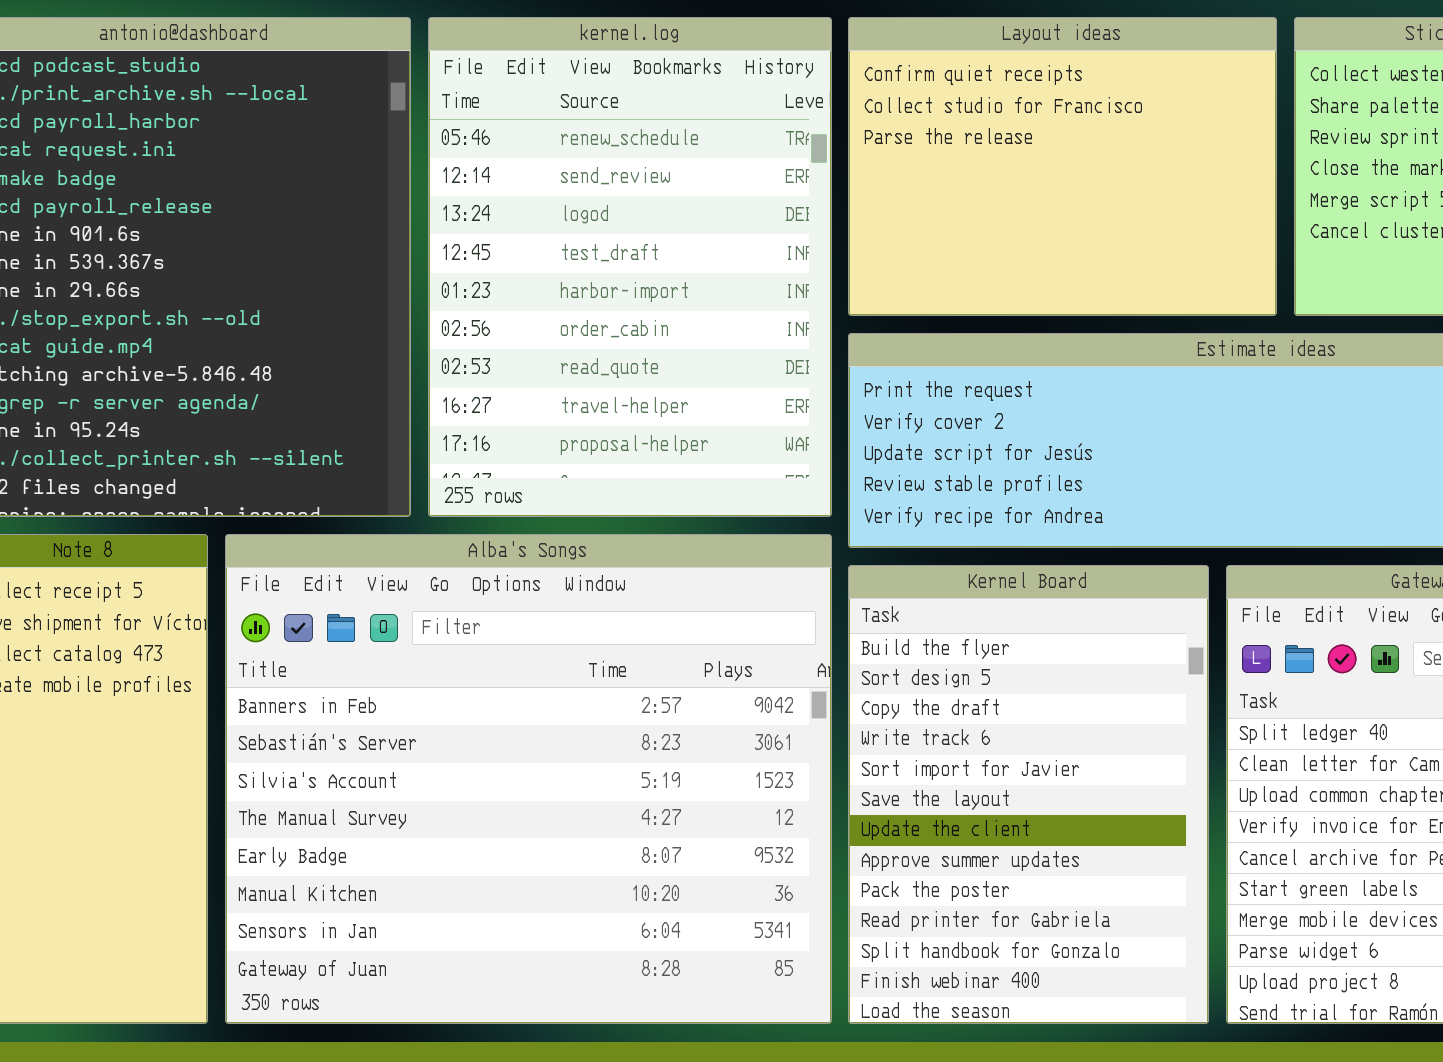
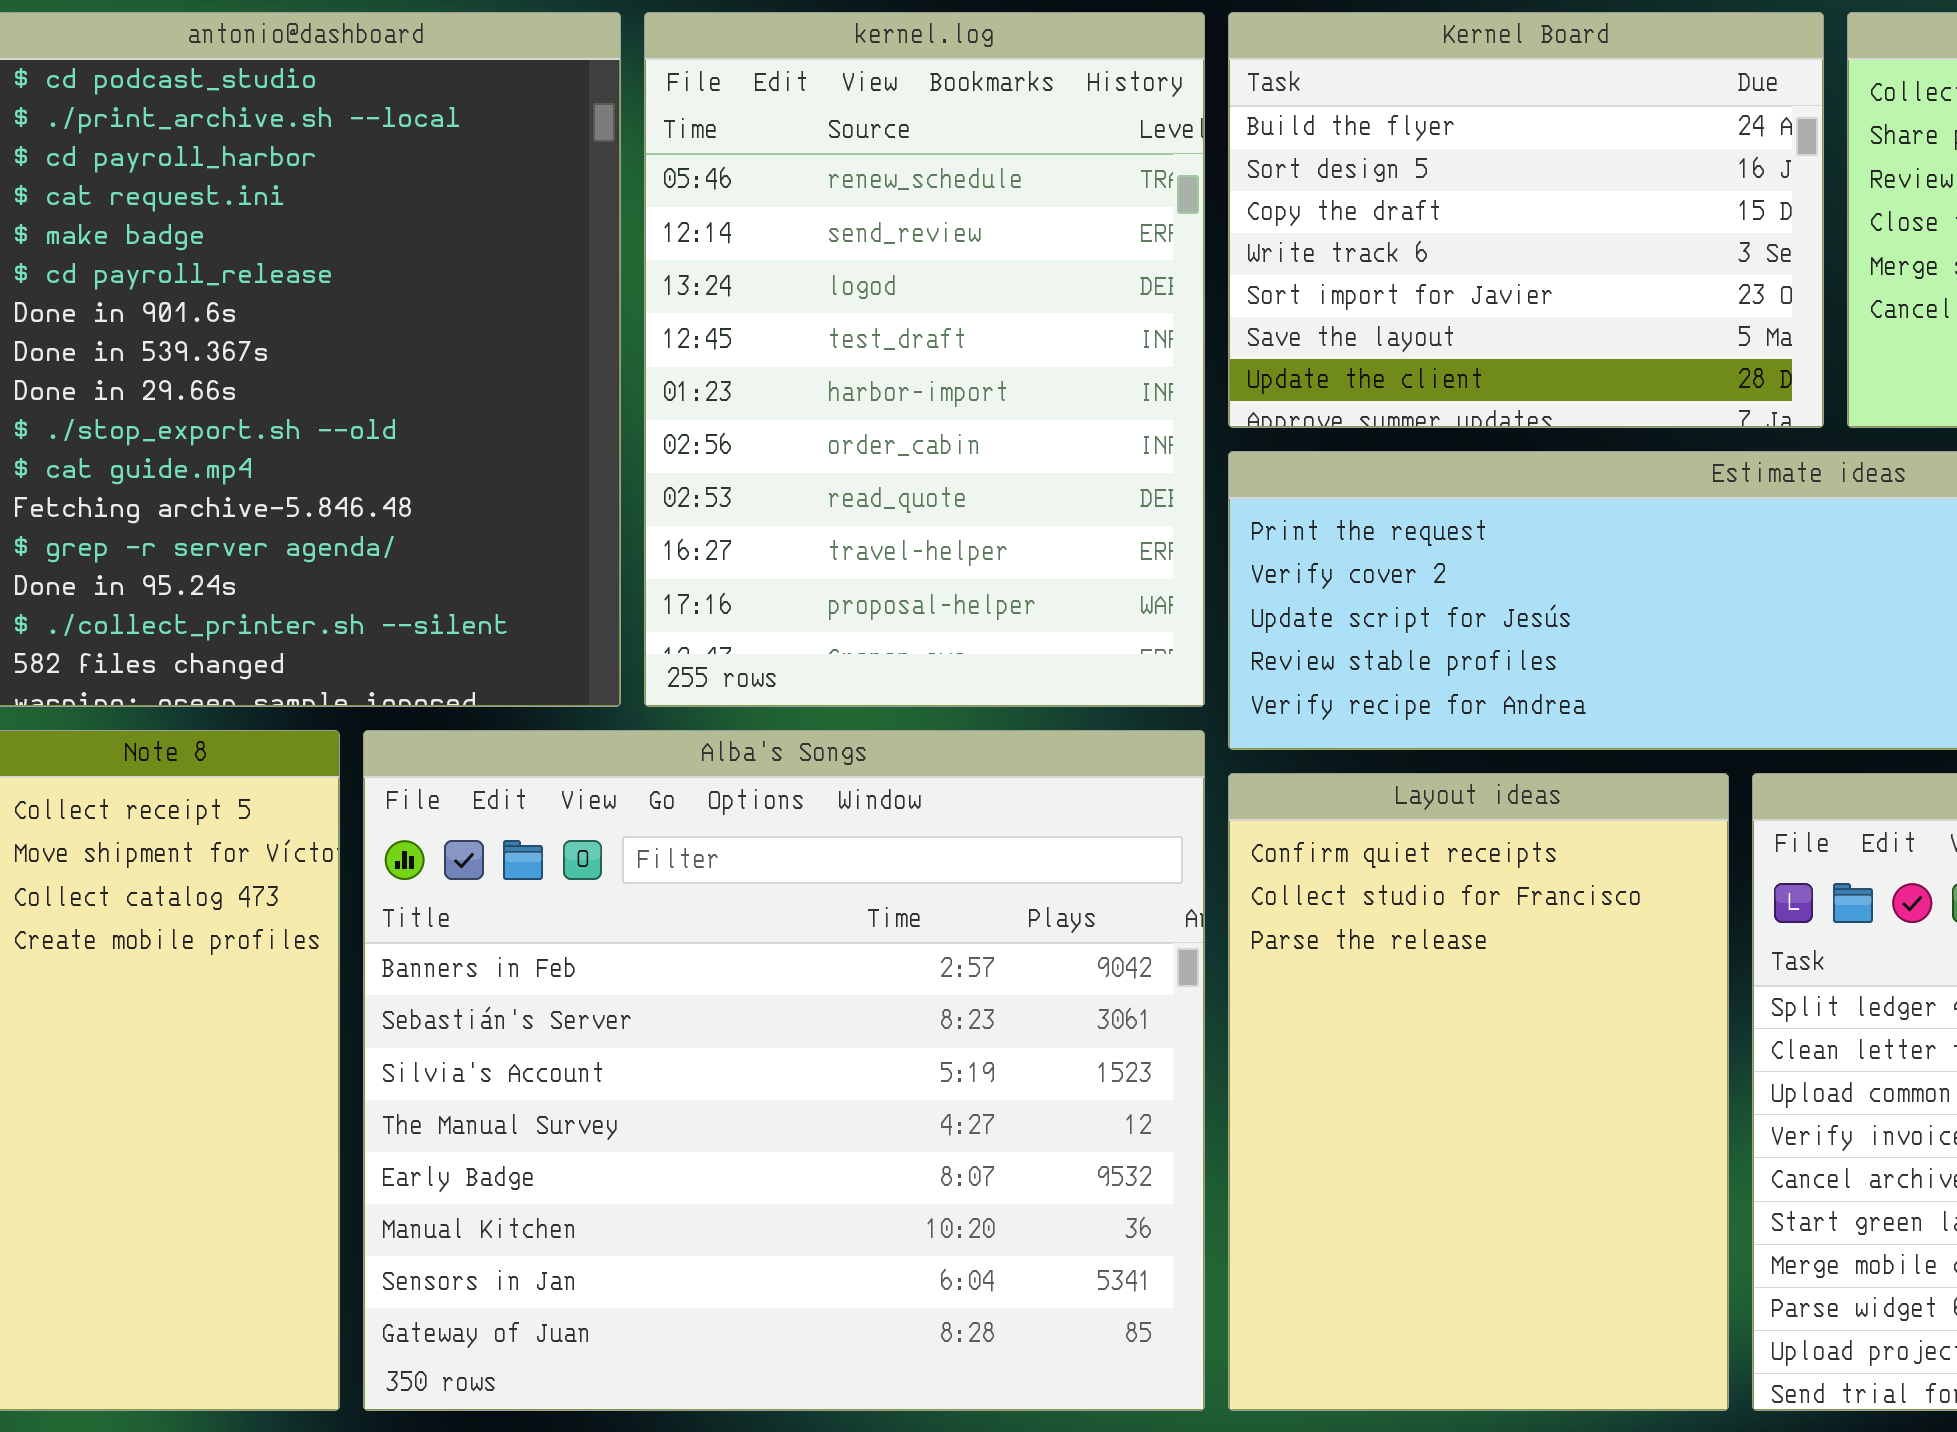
Layout ideas: [848,17,1277,316] -> [1228,773,1729,1411], moved, resized
Kernel Board: [848,565,1209,1024] -> [1228,12,1824,428], moved, resized

